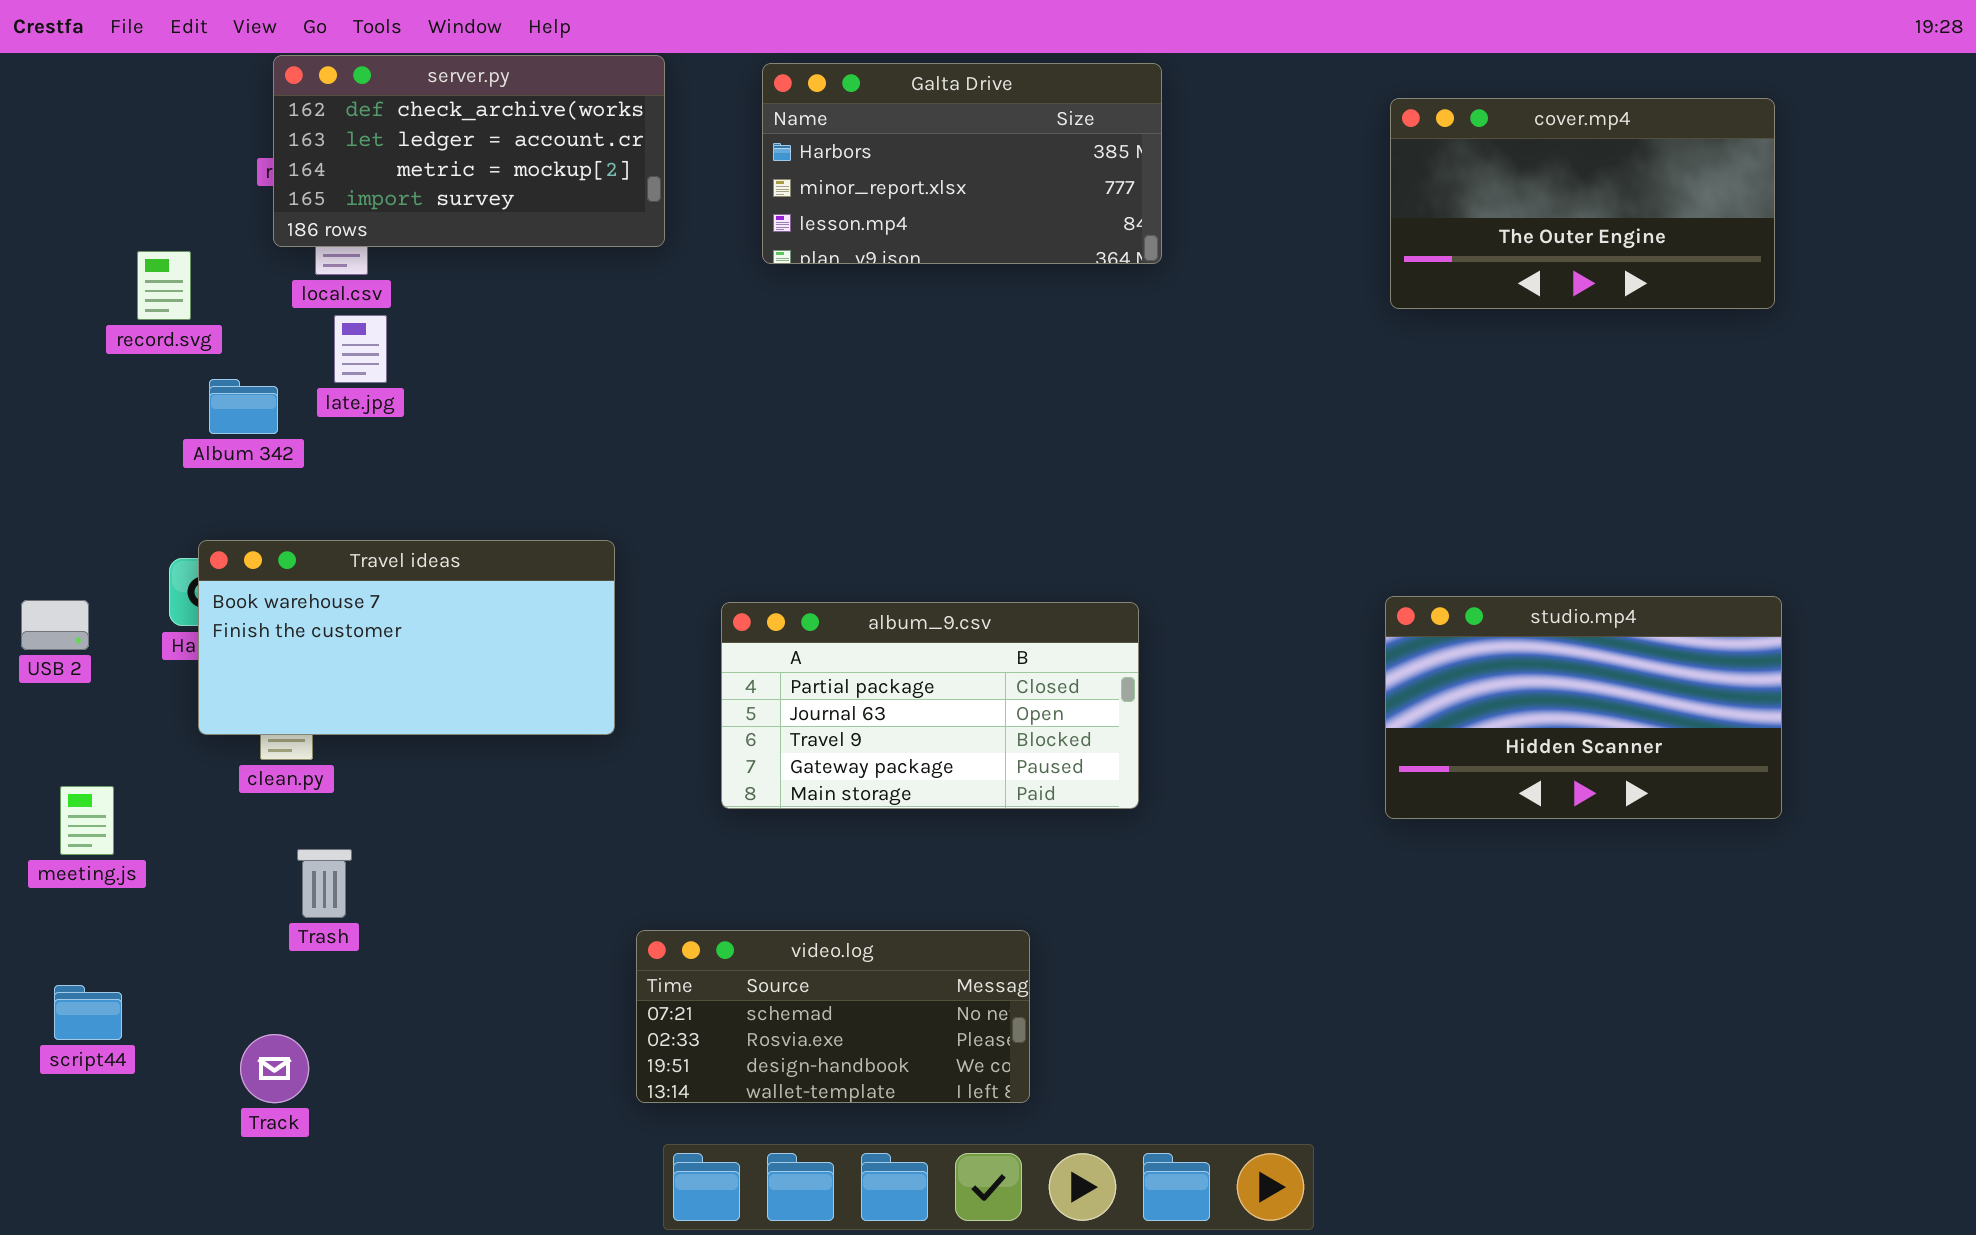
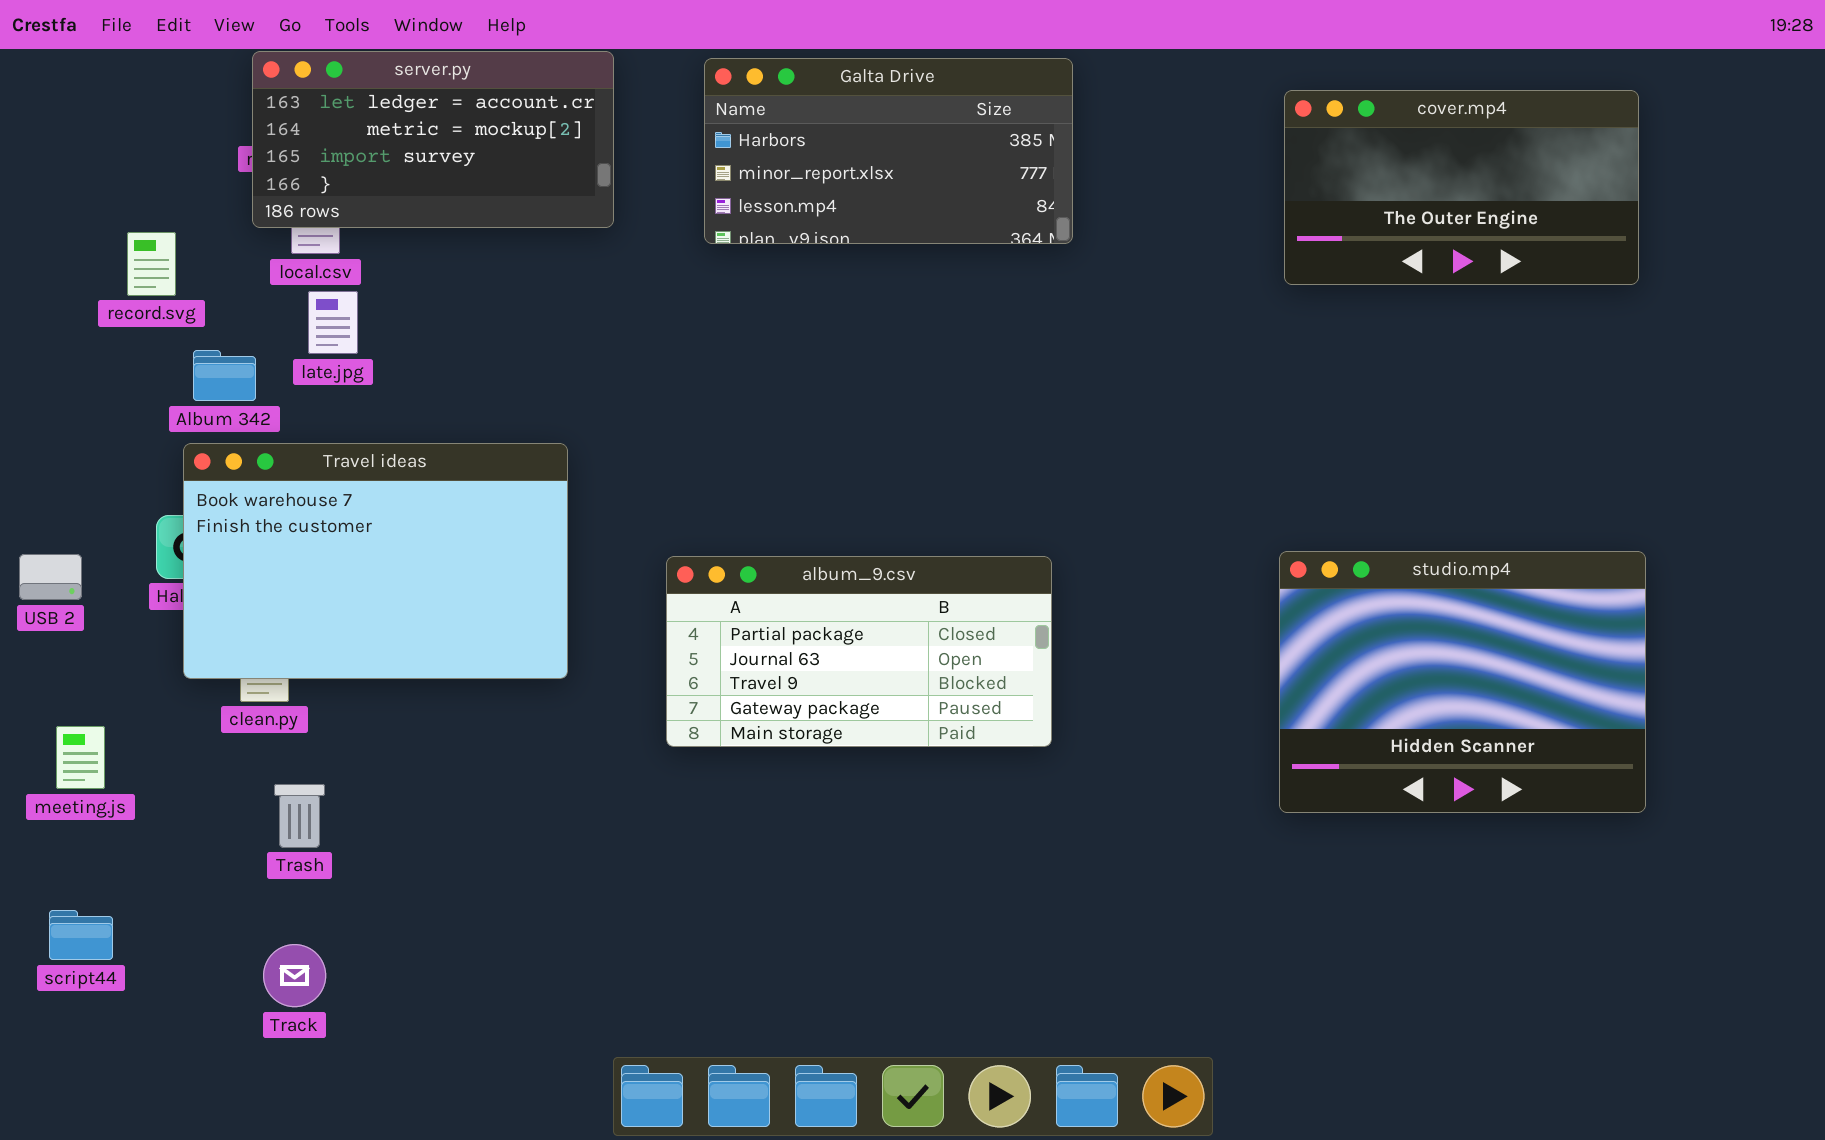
server.py: [273,55,665,247] -> [252,51,614,228], scrolled down 1 row
Travel ideas: [198,540,615,735] -> [183,443,568,679], resized
studio.mp4: [1385,596,1782,819] -> [1279,551,1646,813], resized
video.log: [636,930,1030,1103] -> none, closed
Track: [240,1034,309,1103] -> [263,944,326,1007], moved

